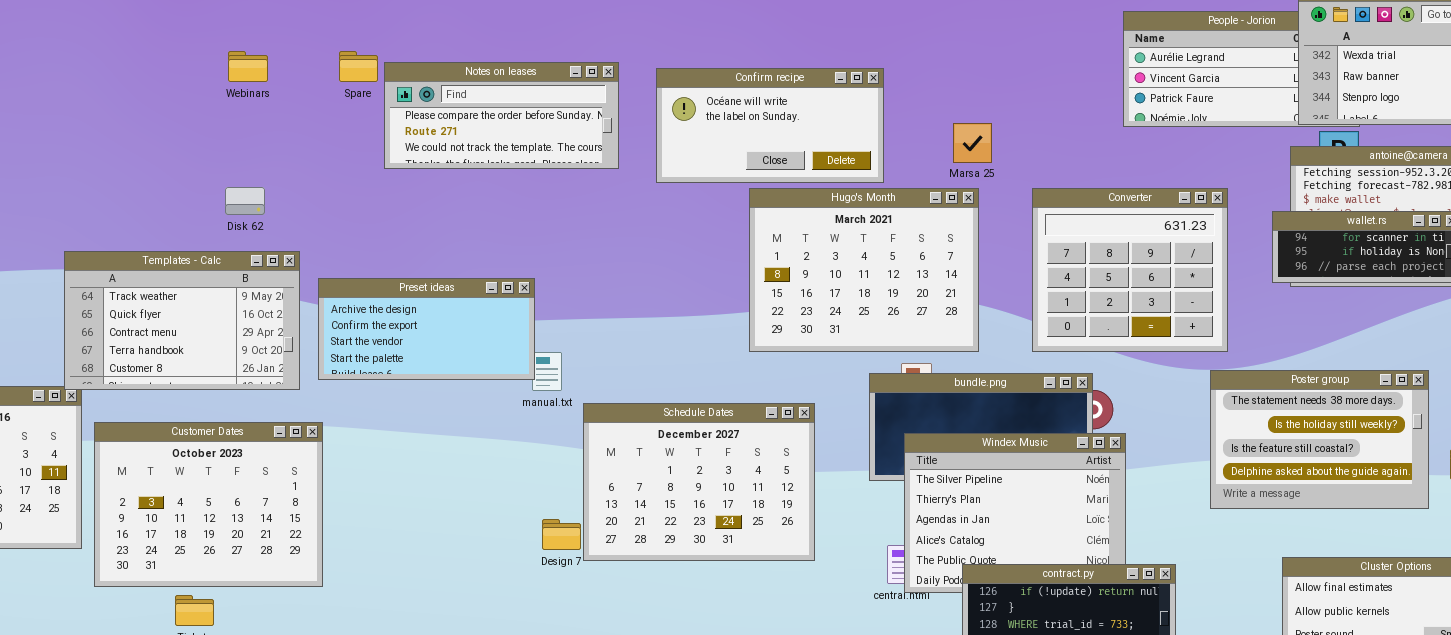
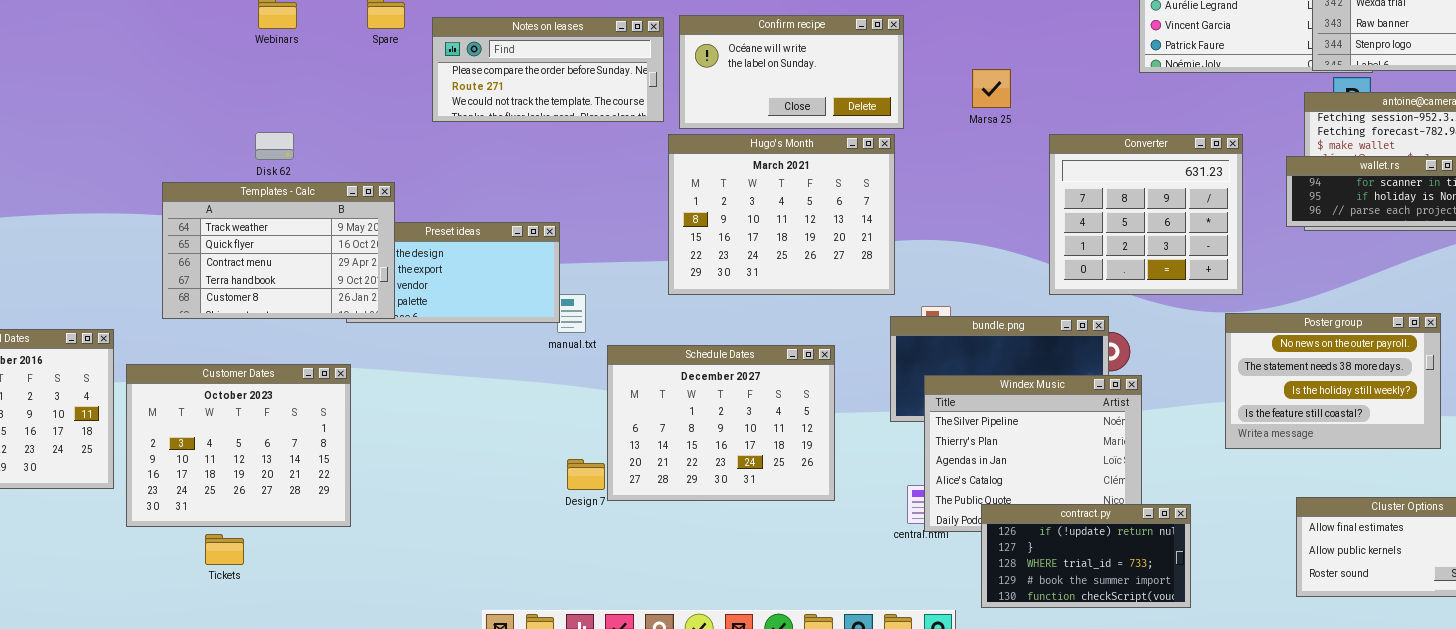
Notes on leases: [384,62,619,169] -> [432,17,664,122], moved
Hugo's Month: [749,188,979,352] -> [668,134,895,295], moved
Templates - Calc: [64,251,300,390] -> [162,182,395,319], moved
Poster group: [1210,370,1429,509] -> [1225,313,1441,449], scrolled up 1 row

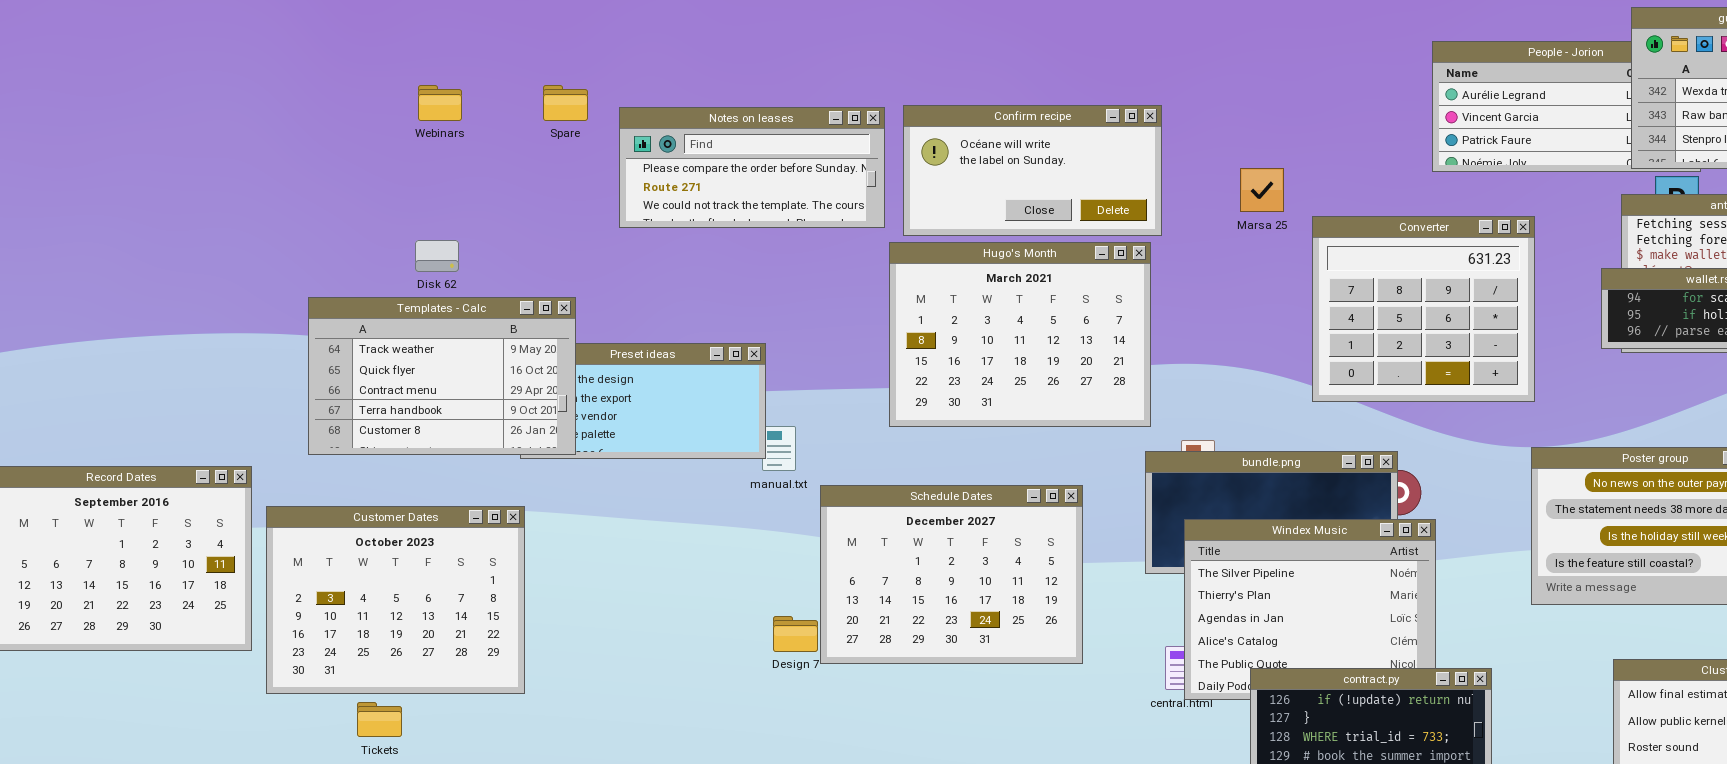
Converter: [1049,134,1243,295] -> [1312,216,1535,402], moved

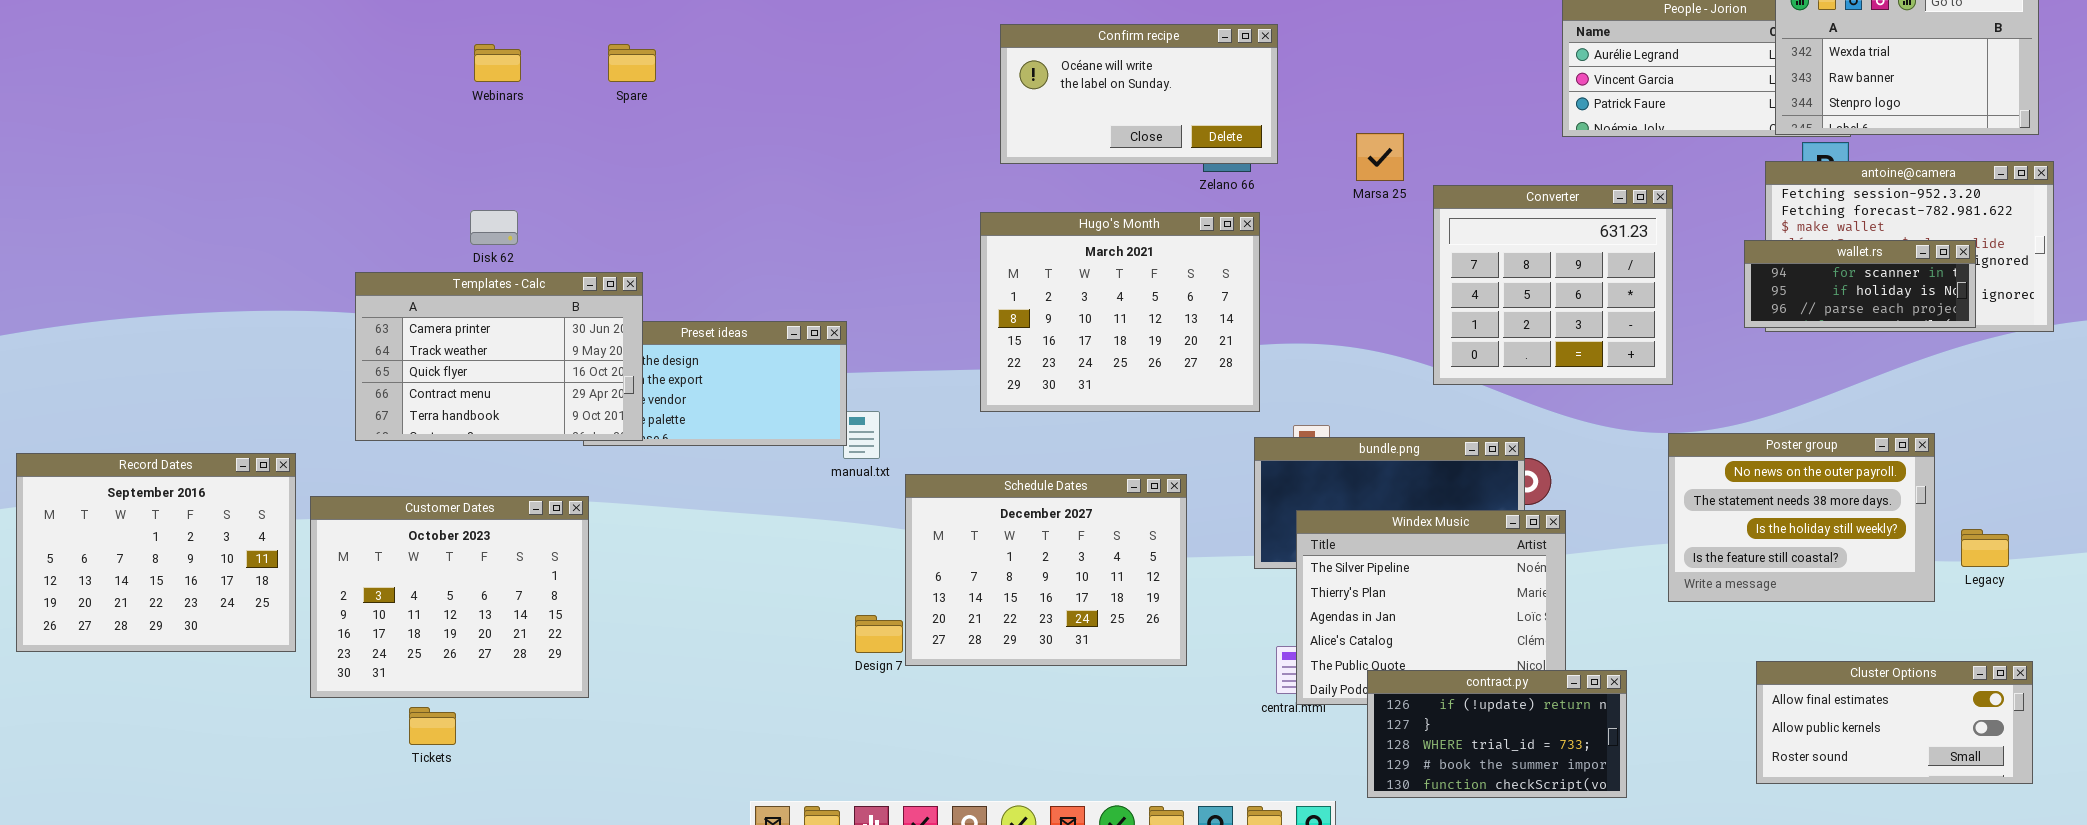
Confirm recipe: [903,105,1162,236] -> [1000,24,1278,164], moved
Notes on leases: [619,107,885,228] -> none, closed
Templates - Calc: [308,297,576,455] -> [355,272,643,441], scrolled up 1 row

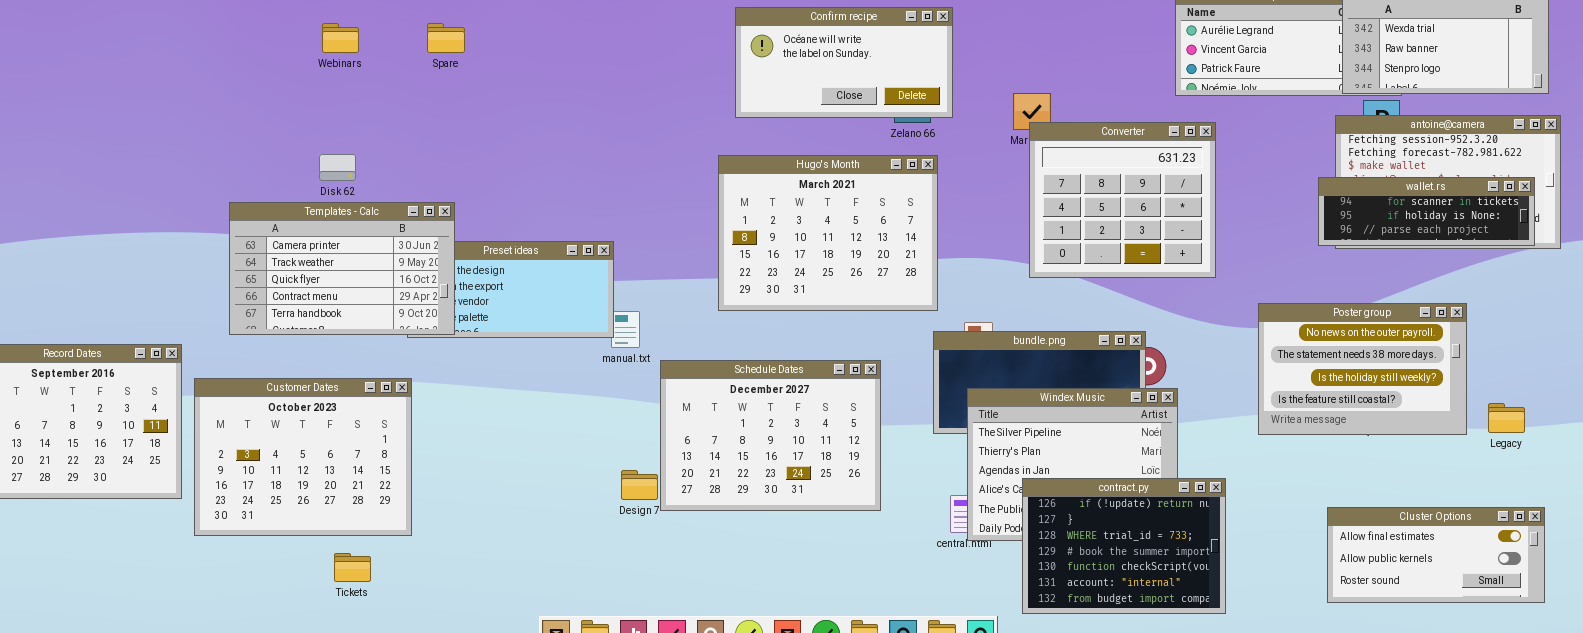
Converter: [1433,185,1673,385] -> [1029,122,1216,278], moved
wallet.rs: [1744,240,1976,328] -> [1318,177,1535,246], resized
Poster group: [1668,433,1935,602] -> [1258,303,1467,435], moved
contract.py: [1367,670,1627,798] -> [1022,478,1226,614], resized
Tickets: [409,707,456,745] -> [334,553,371,582], moved

